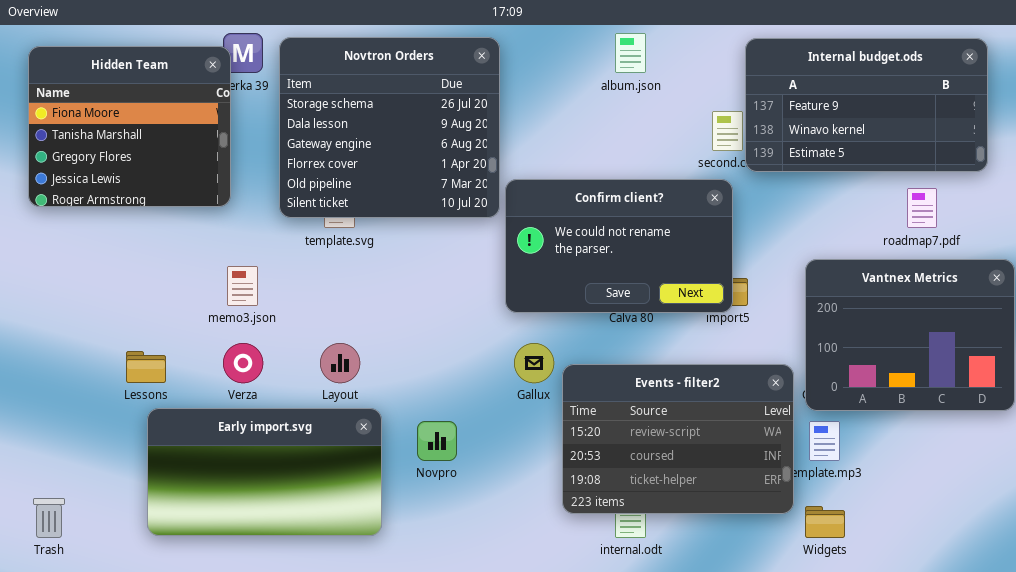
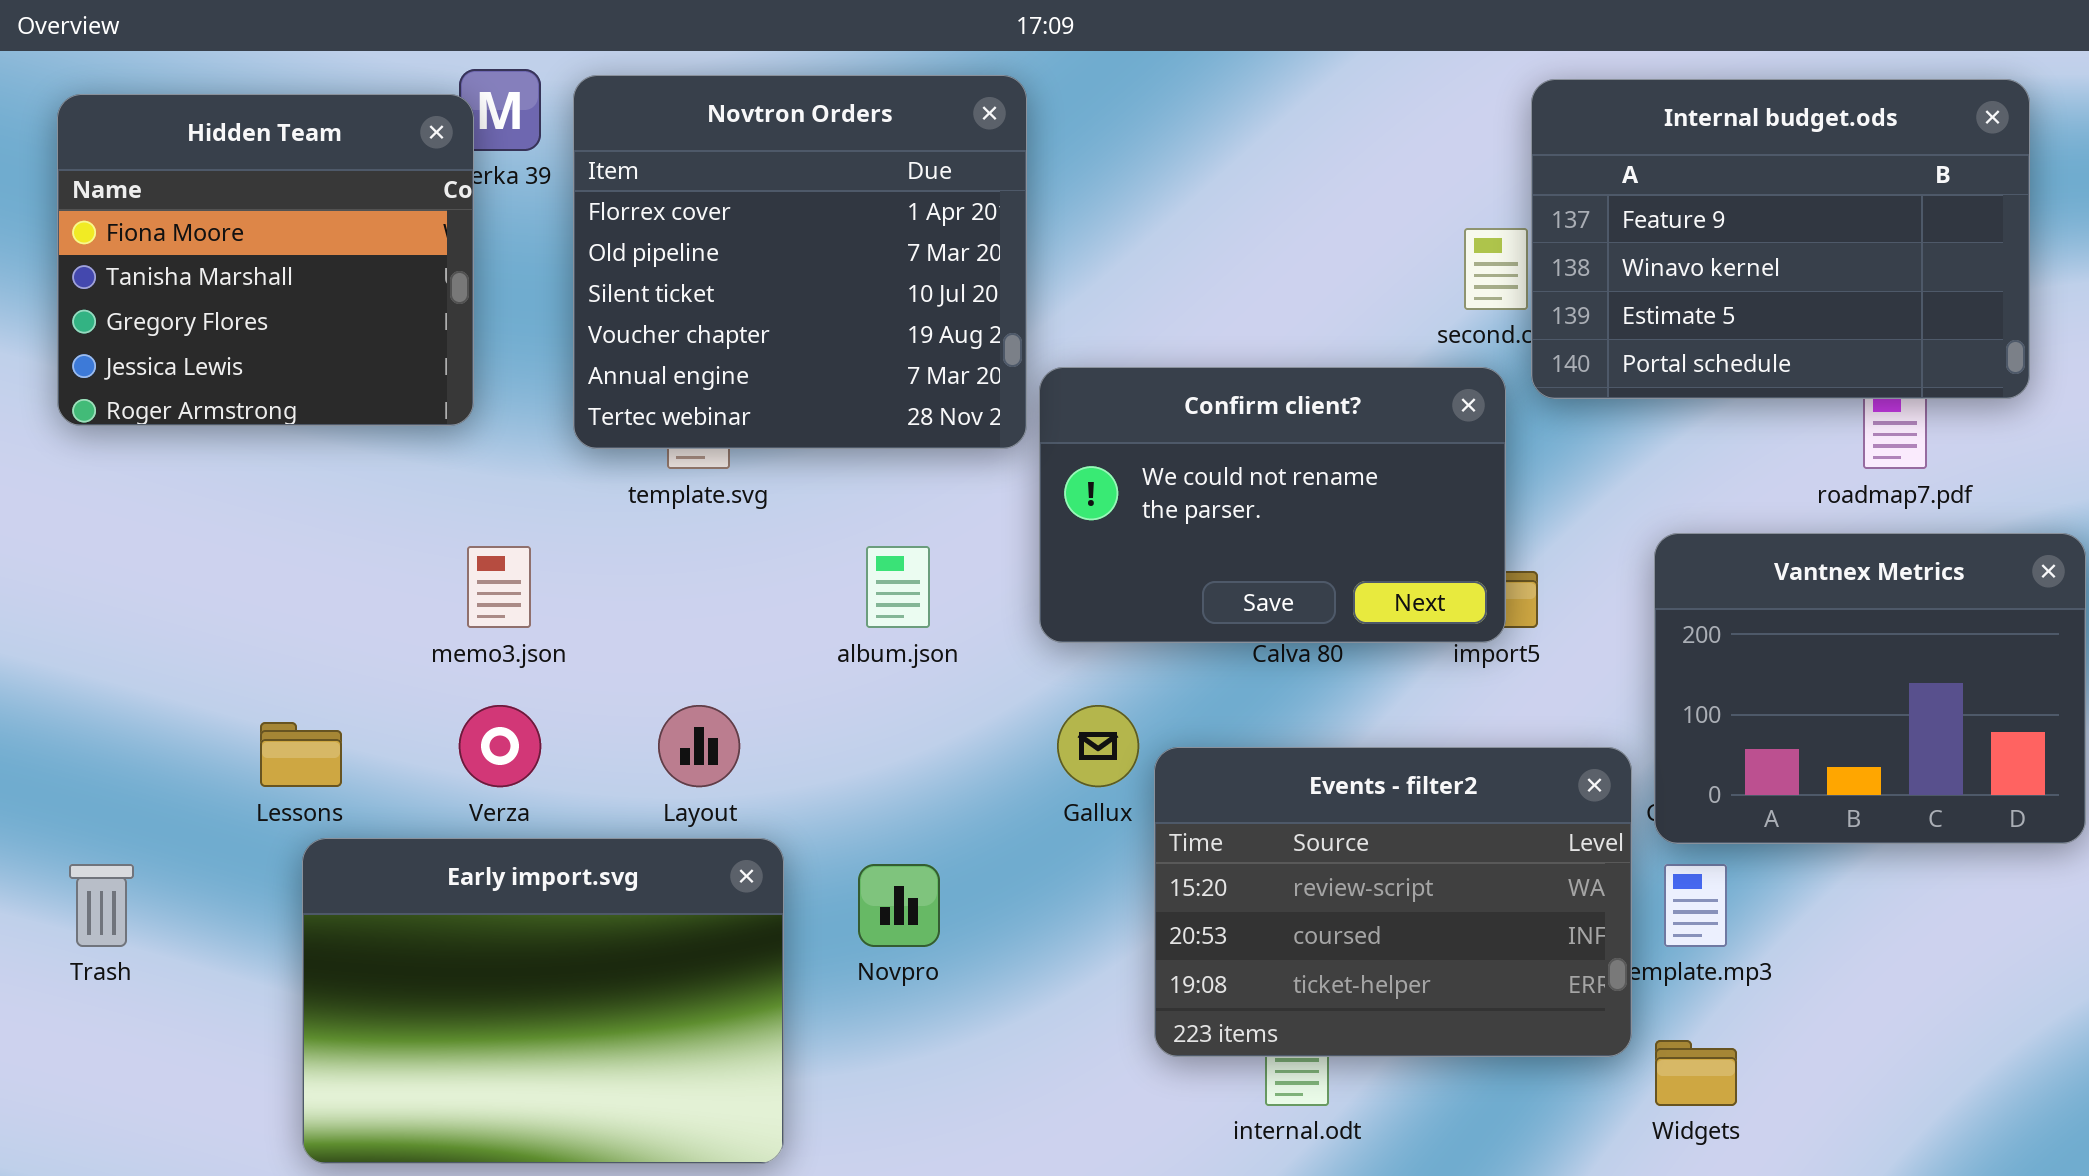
album.json: [615,33,646,73] -> [866,546,930,628], moved
Novtron Orders: [279,37,500,218] -> [573,75,1027,449], scrolled down 3 rows
Internal budget.ods: [745,38,988,172] -> [1531,79,2030,399], resized
Early import.svg: [147,408,382,536] -> [302,838,784,1164], resized
Trash: [33,498,65,538] -> [69,864,134,947], moved

